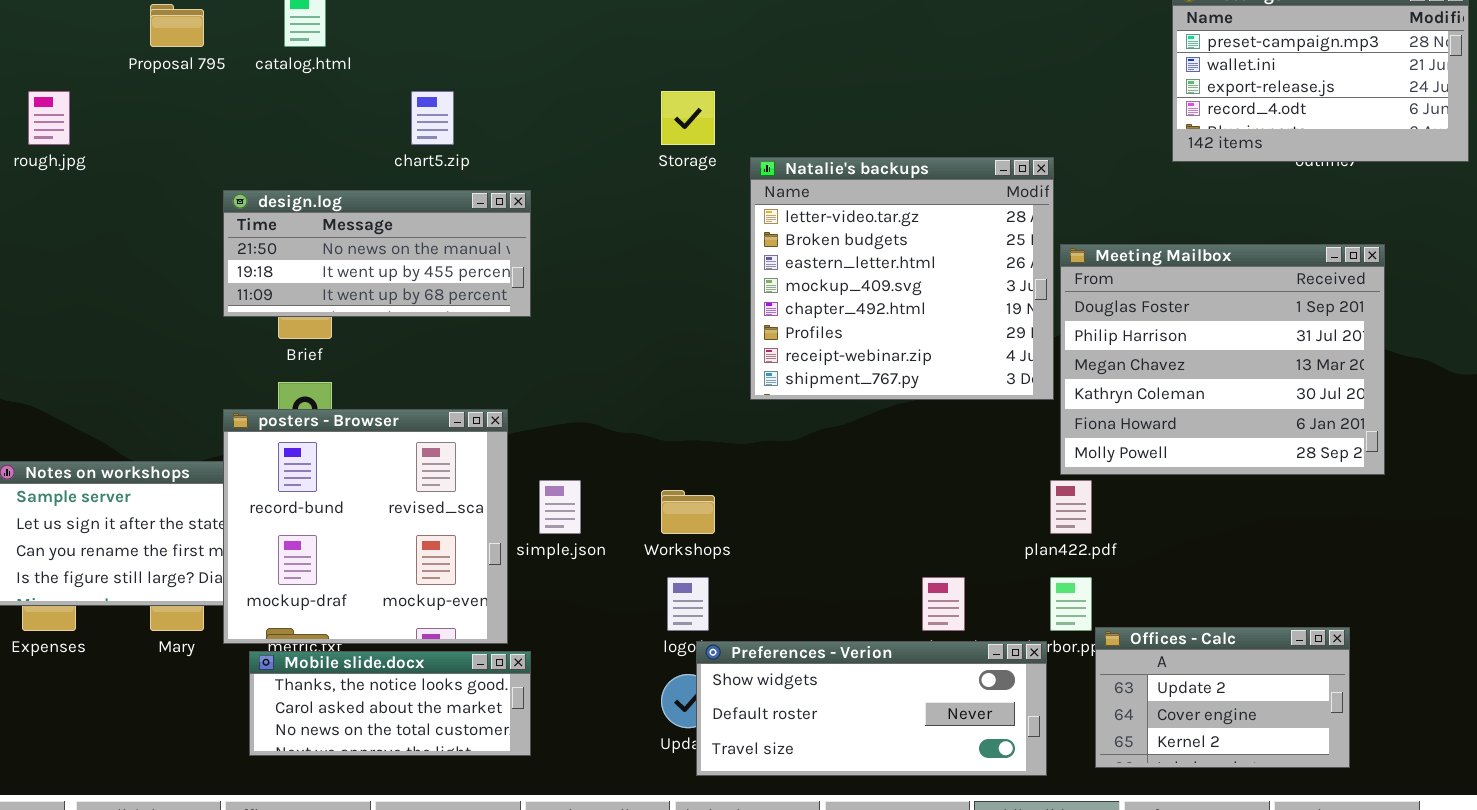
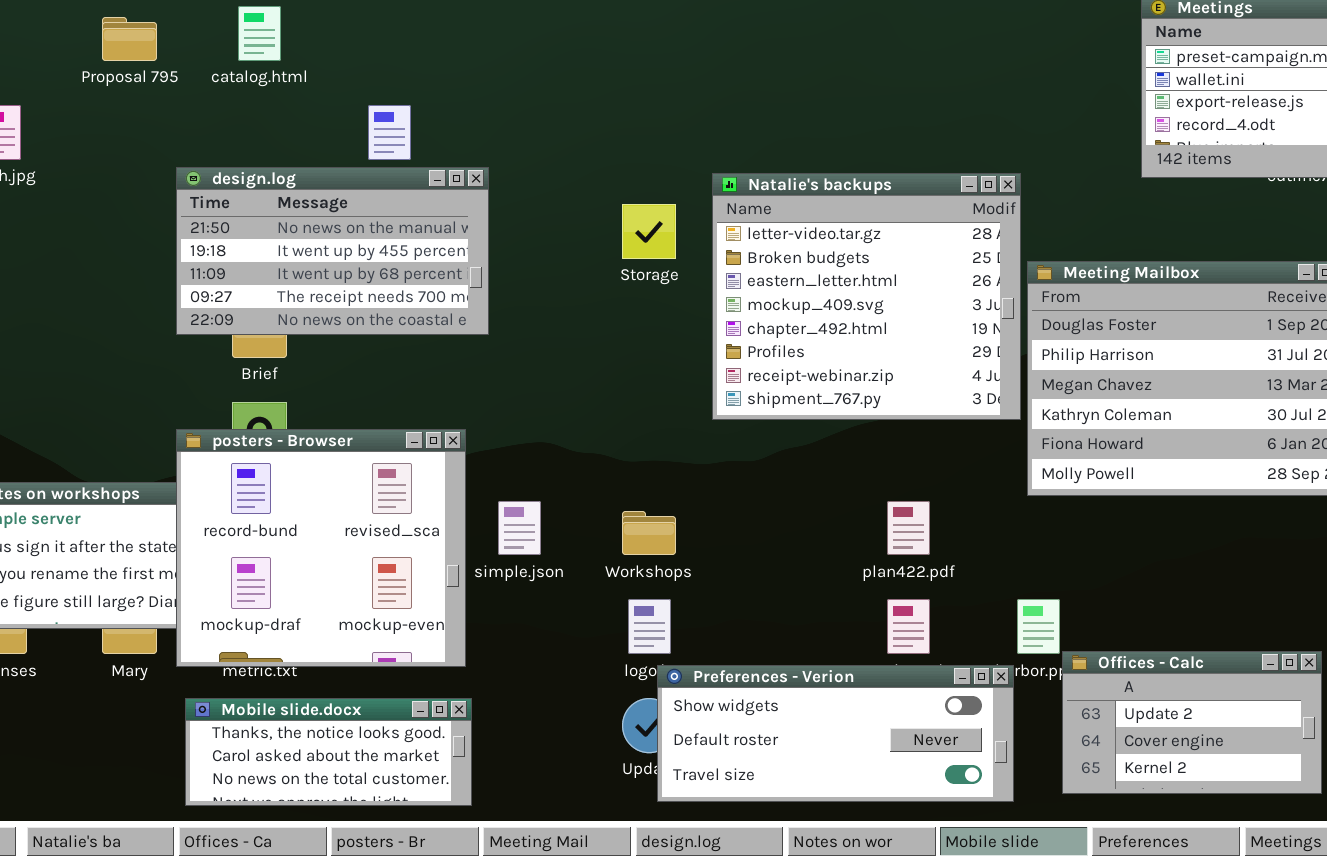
Storage: [661,91,715,145] -> [622,204,676,259], moved
design.log: [223,190,531,317] -> [176,167,489,335], resized
plan422.pdf: [1050,480,1092,534] -> [887,501,930,555], moved
Mobile slide.docx: [249,651,531,756] -> [185,698,472,806], moved

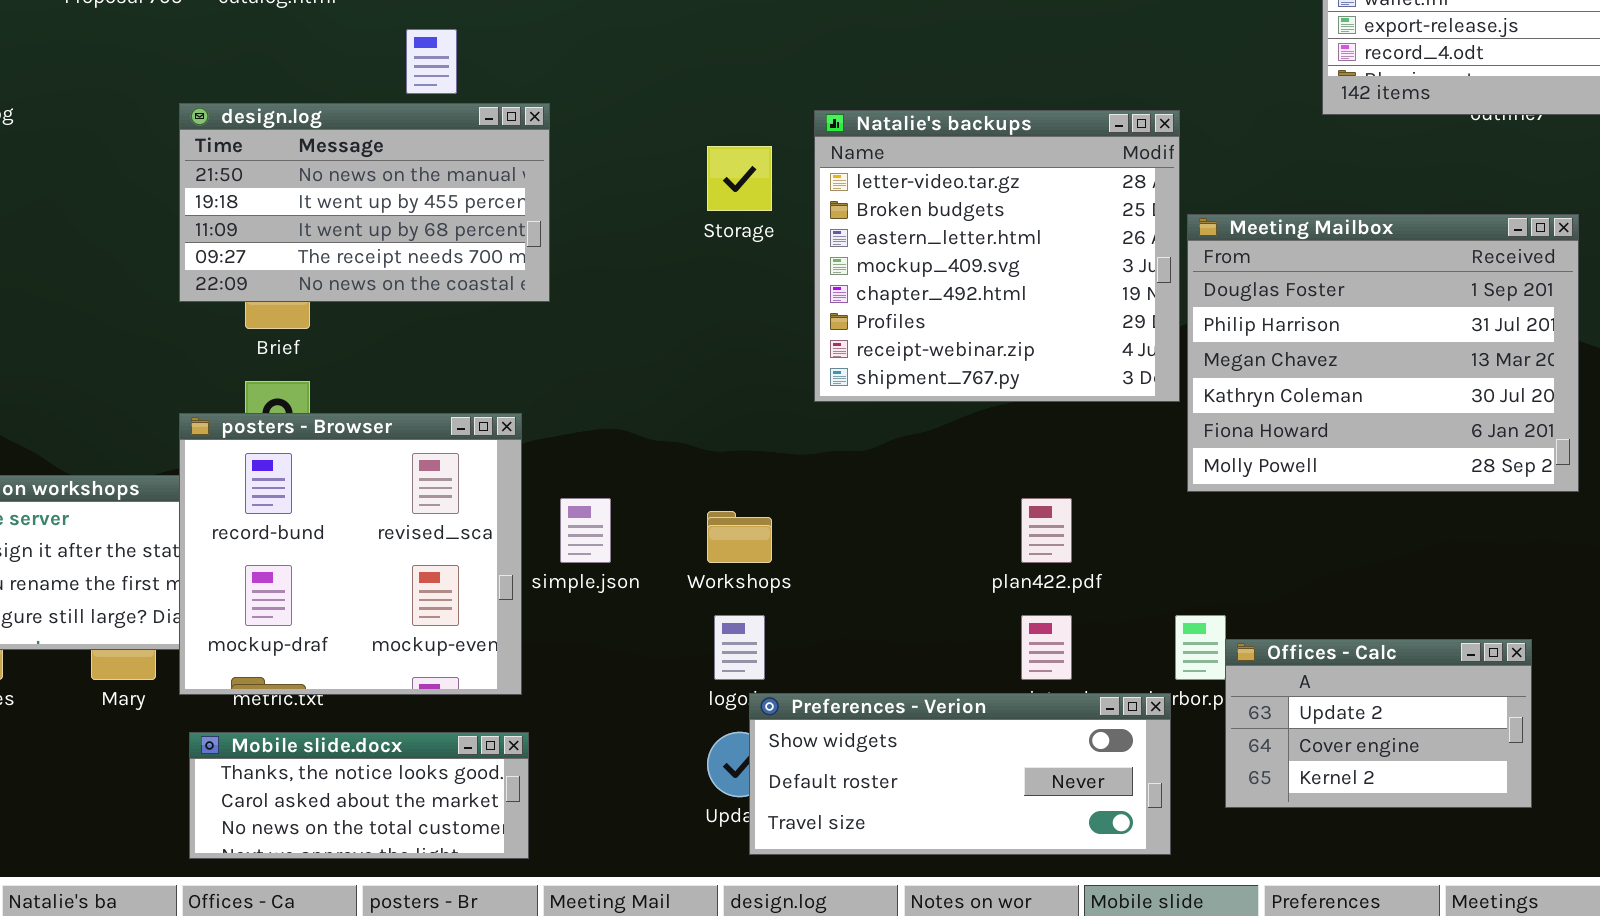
Offices - Calc: [1062,651,1322,794] -> [1225,639,1532,808], moved

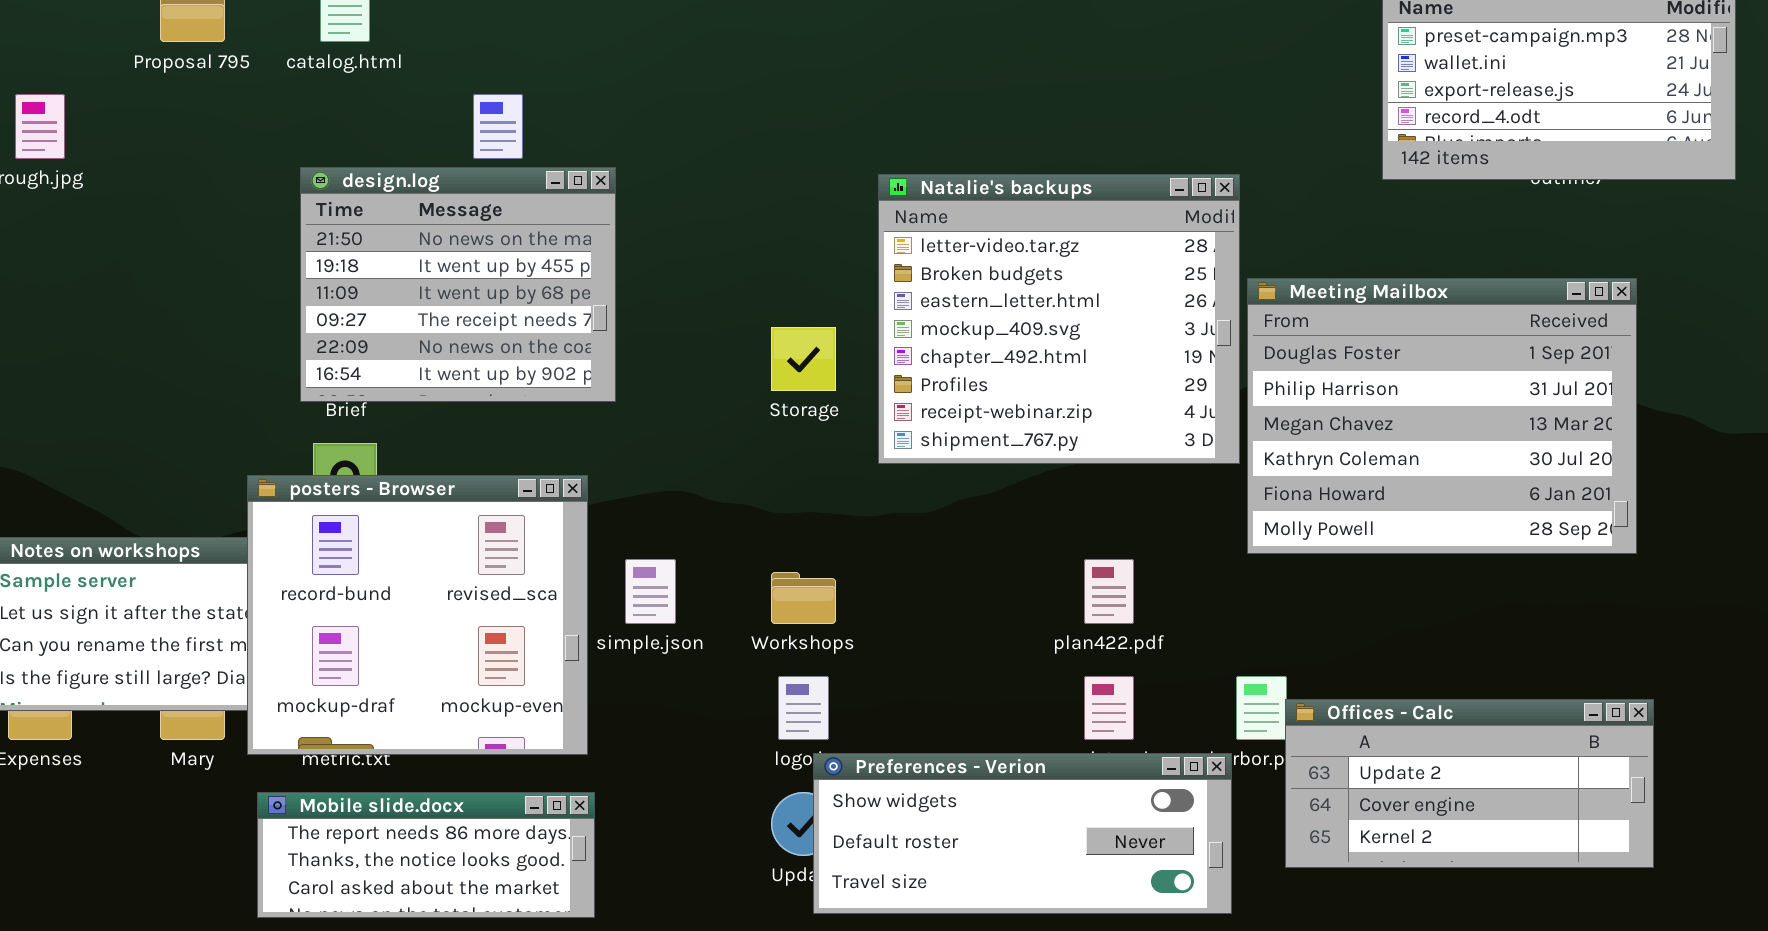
design.log: [179,103,550,302] -> [300,167,616,402], resized
Storage: [707,146,772,211] -> [771,327,836,391], moved
Offices - Calc: [1225,639,1532,808] -> [1285,699,1654,868], resized
Mobile slide.docx: [189,732,529,859] -> [257,792,595,918], scrolled up 1 row

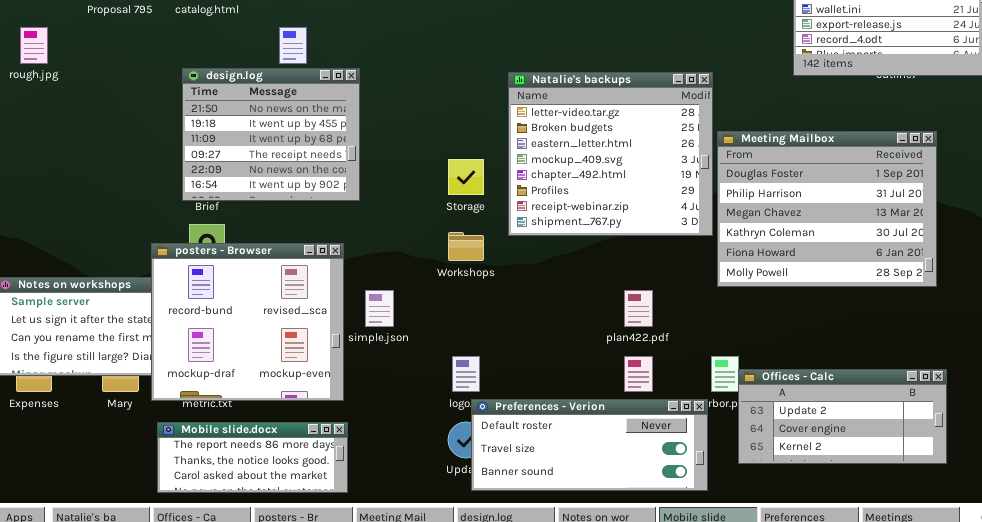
Workshops: [771,572,836,624] -> [448,232,484,261], moved
Preferences - Verion: [813,753,1232,914] -> [471,399,708,491], scrolled down 1 row

